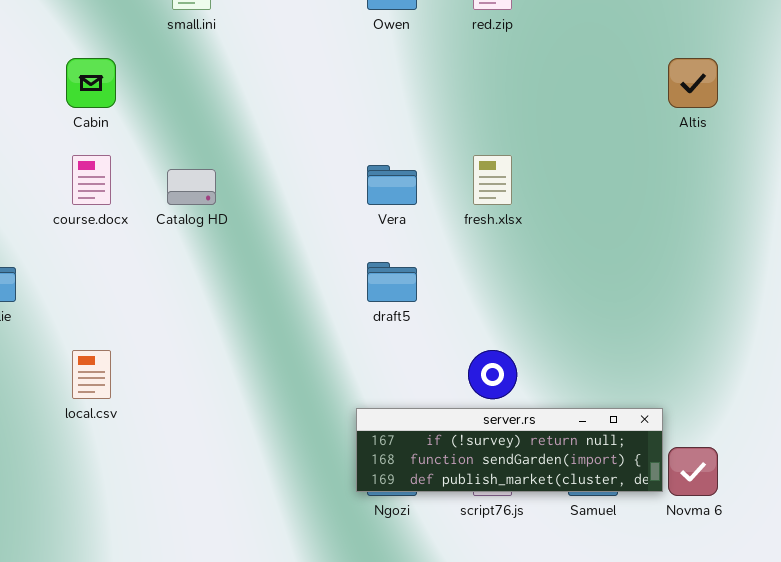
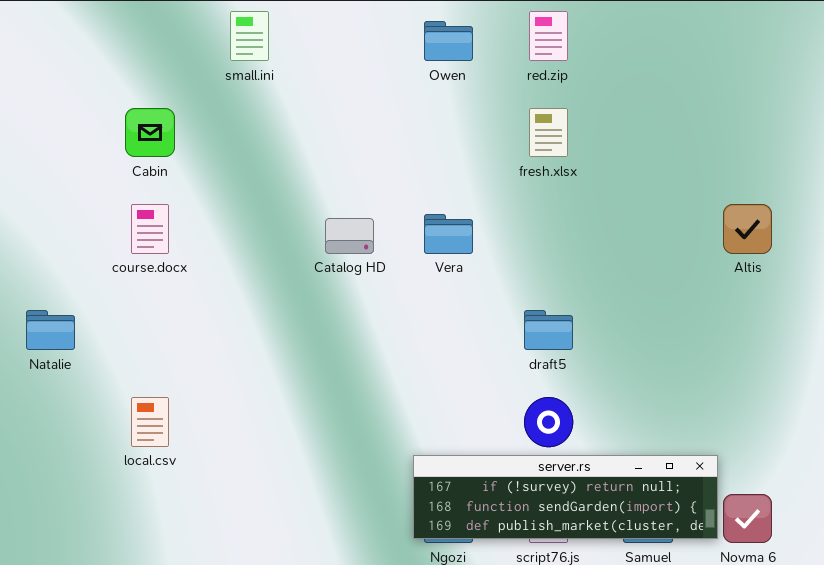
Altis: [668,58,718,108] -> [723,204,772,254], moved
fresh.xlsx: [473,155,512,205] -> [529,108,568,157], moved
Catalog HD: [167,169,216,205] -> [325,218,374,254], moved
draft5: [367,262,417,302] -> [524,310,573,350], moved

